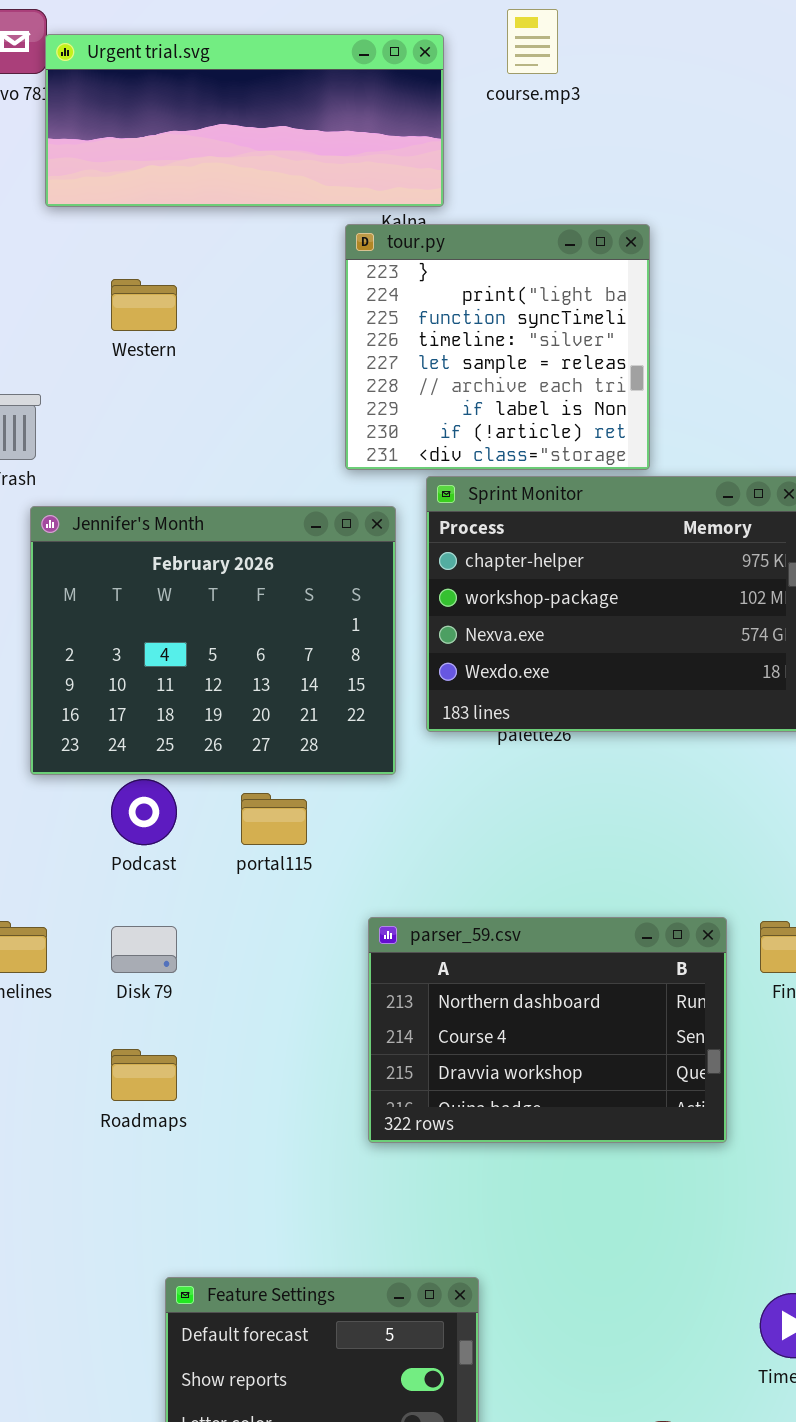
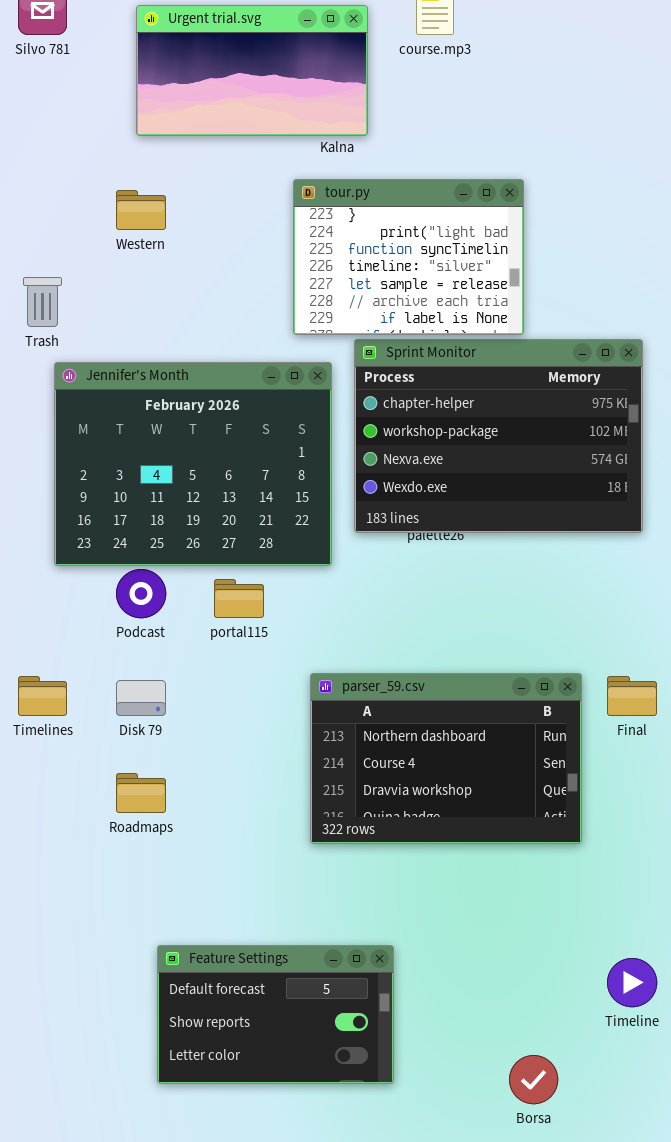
Urgent trial.svg: [45,34,444,207] -> [136,5,368,136], resized
tour.py: [345,224,650,470] -> [293,179,524,335], resized

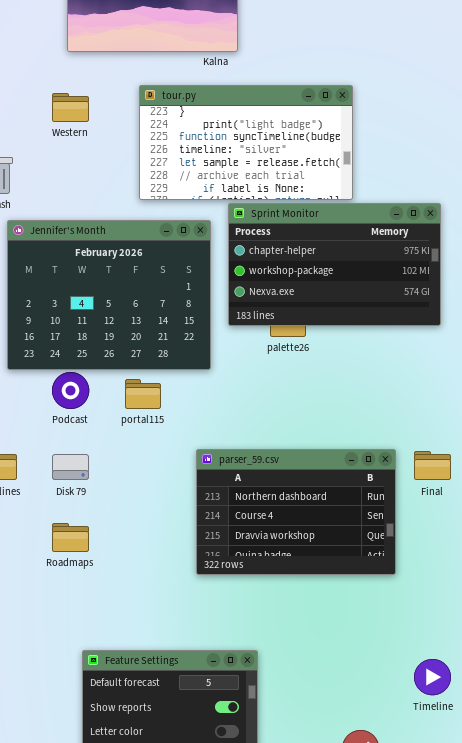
tour.py: [293,179,524,335] -> [139,85,353,200], resized
Sprint Monitor: [354,339,643,533] -> [228,203,441,326], resized

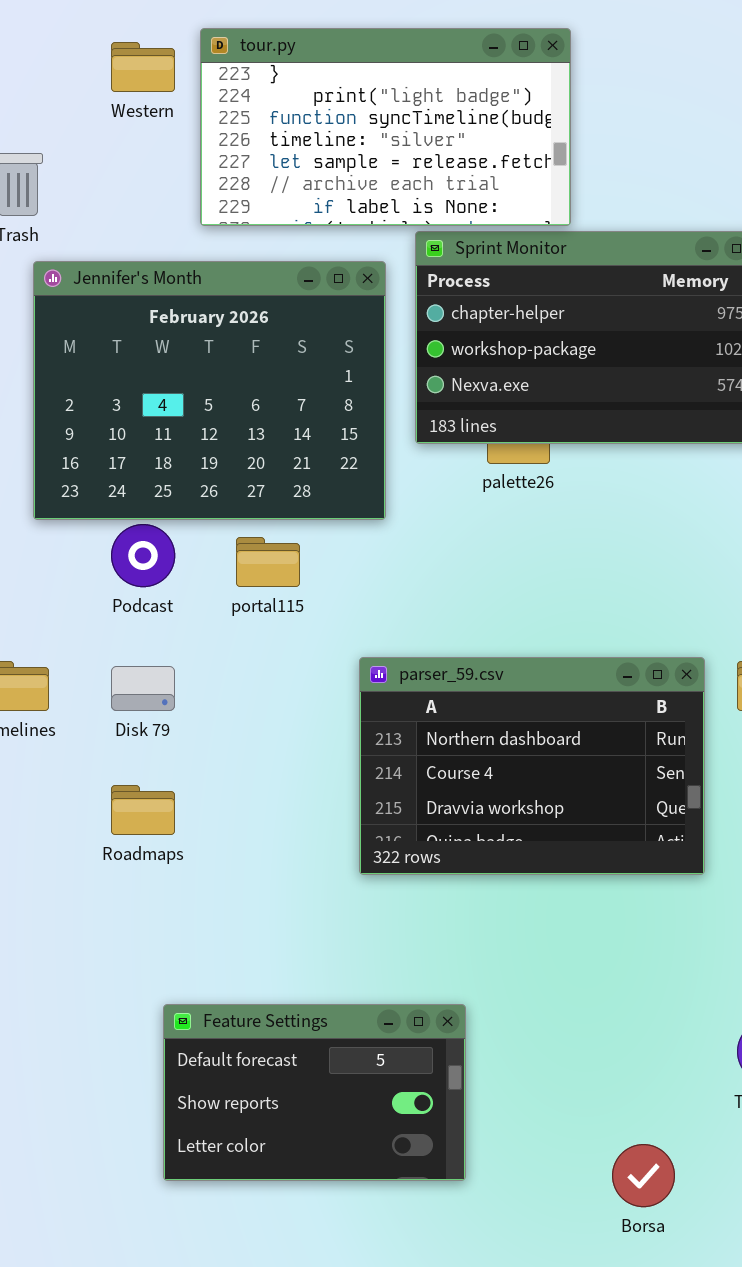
tour.py: [139,85,353,200] -> [200,28,571,226], moved

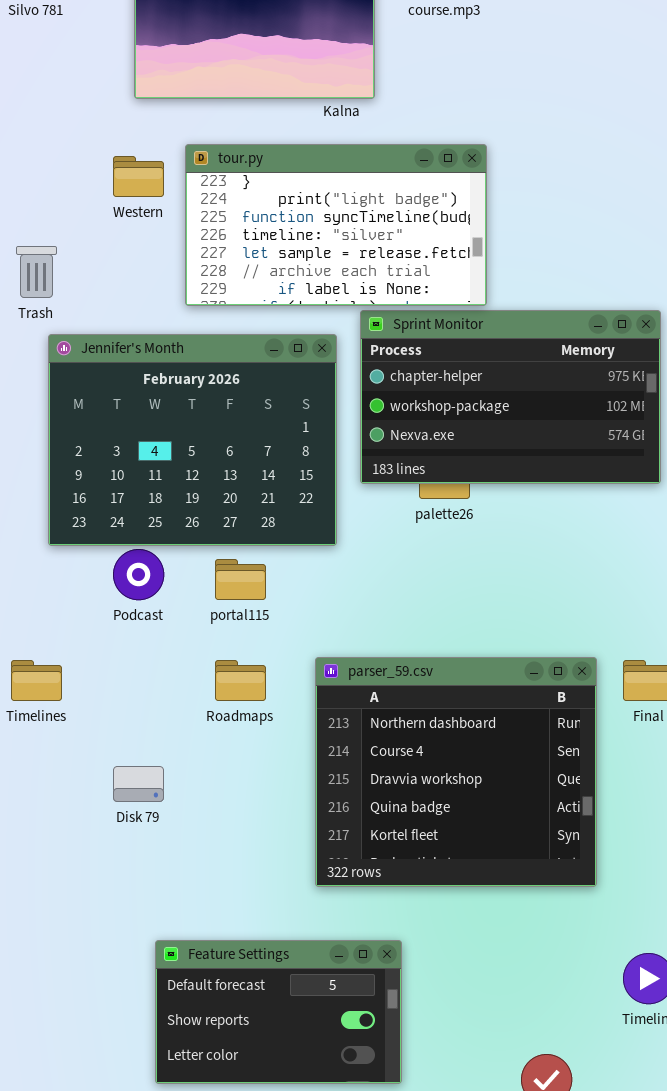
parser_59.csv: [359,657,705,875] -> [315,657,597,887], resized
Disk 79: [111,666,175,711] -> [113,766,164,802], moved
Roadmaps: [111,785,175,835] -> [215,660,266,701], moved

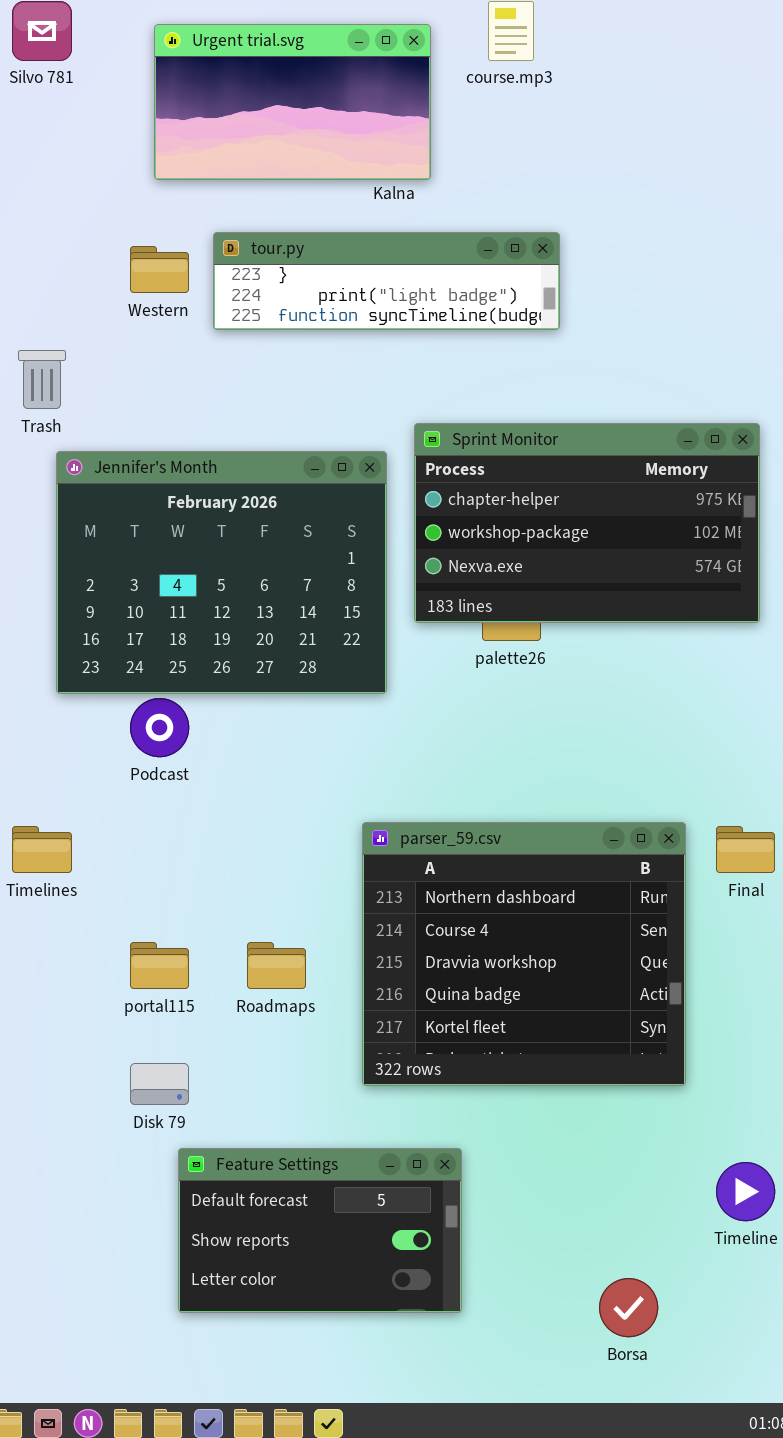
tour.py: [185,144,487,306] -> [213,232,560,330], resized
portal115: [215,559,266,600] -> [130,942,189,989], moved
Roadmaps: [215,660,266,701] -> [247,942,306,989], moved
Disk 79: [113,766,164,802] -> [130,1063,189,1105], moved

